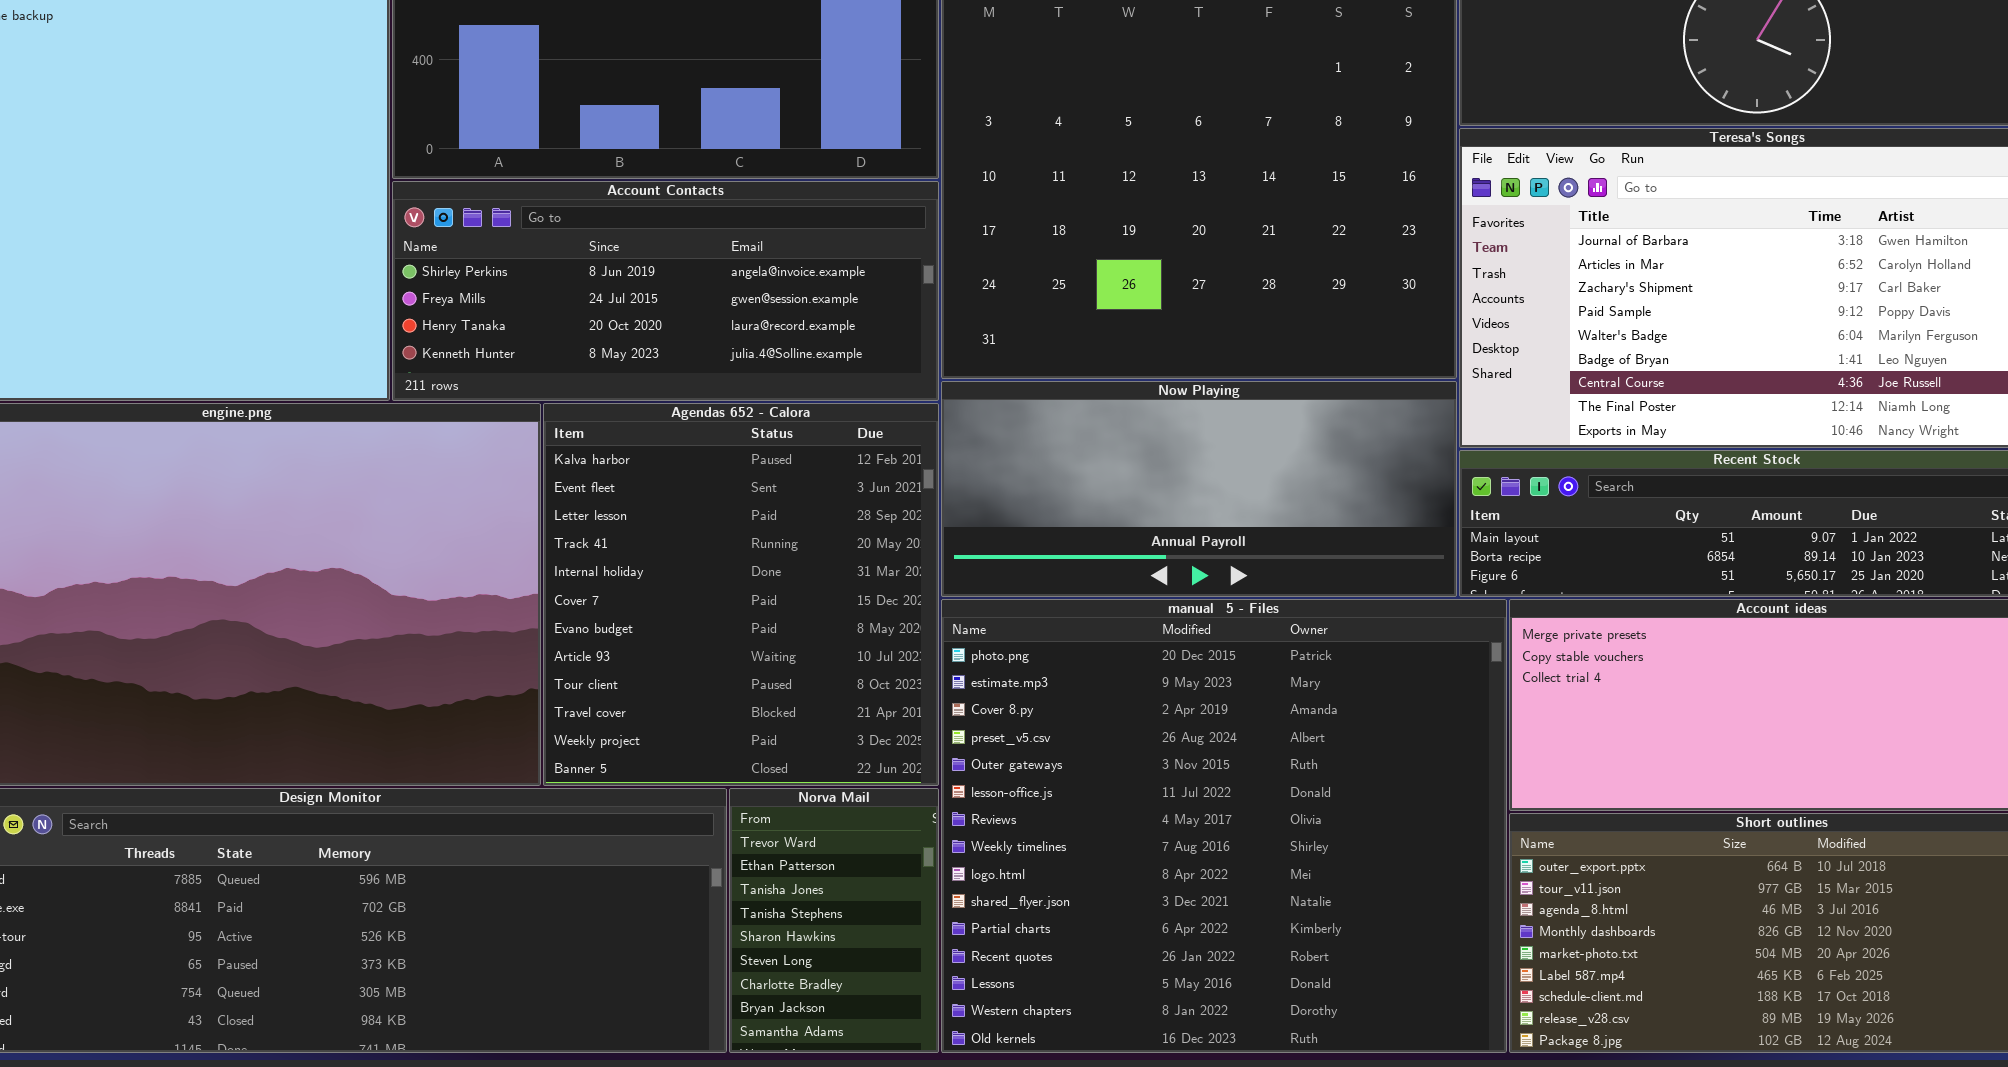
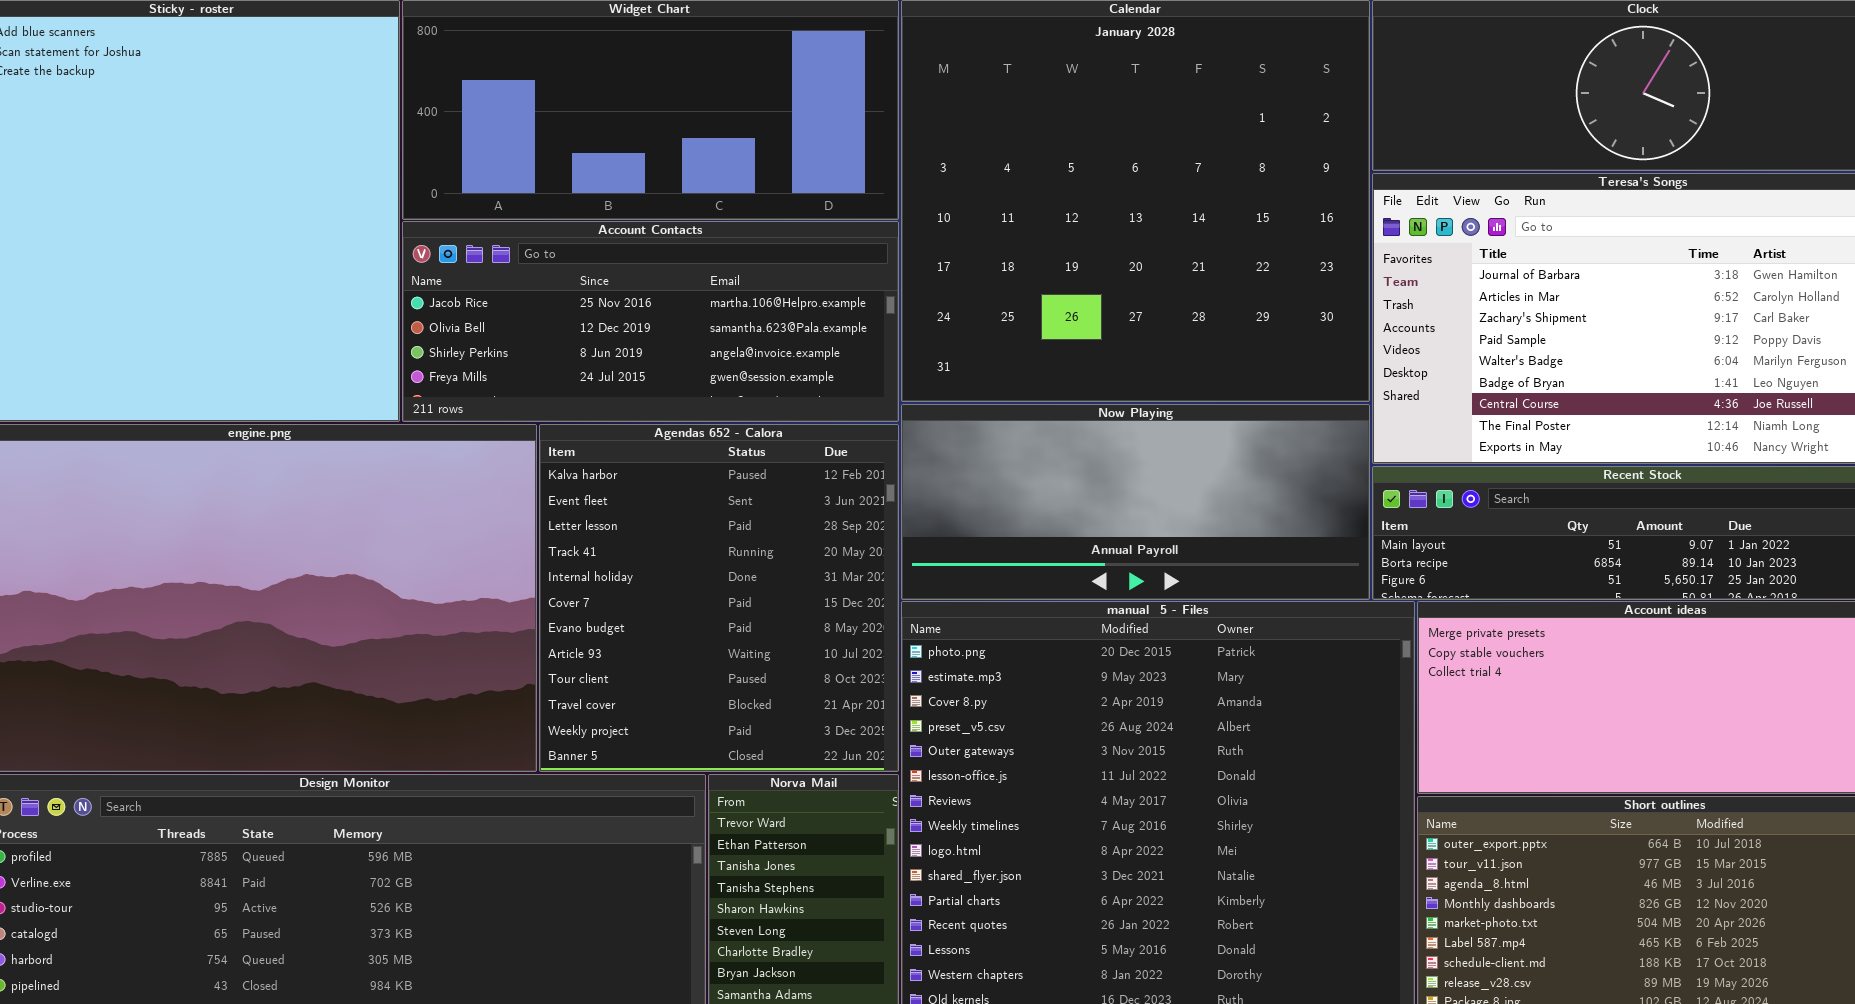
Account Contacts: [392,181,939,401] -> [402,221,899,422], scrolled up 2 rows

